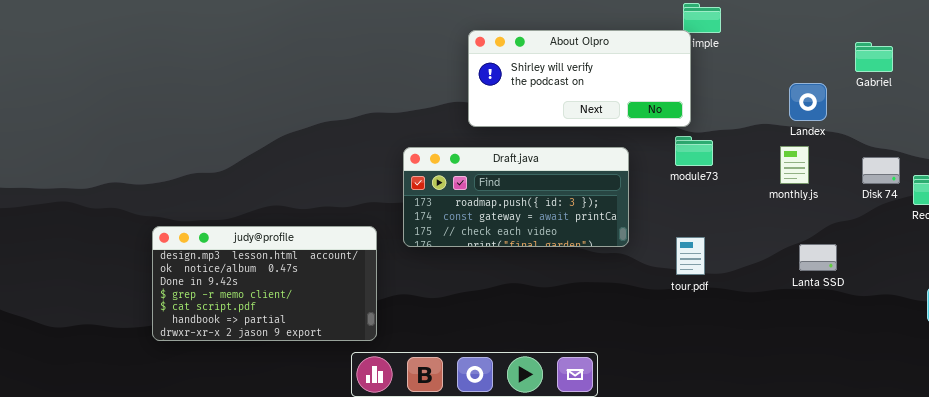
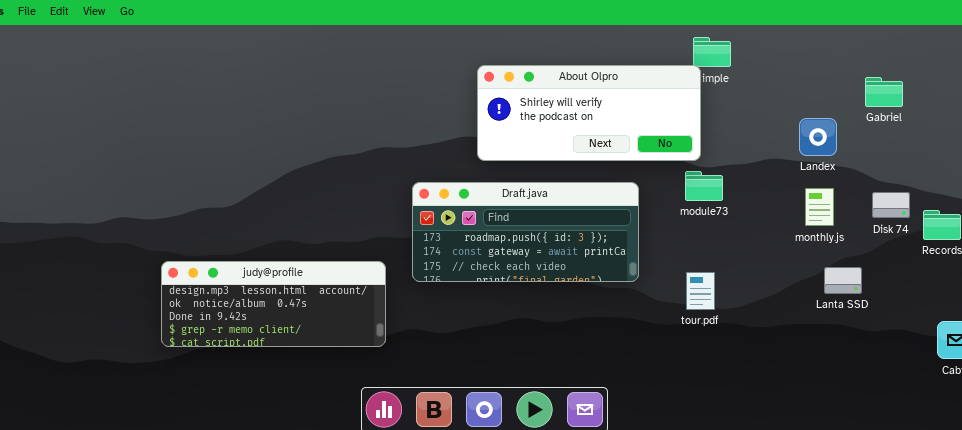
monthly.js: [780,146,809,184] -> [805,188,834,226], moved
judy@profile: [152,226,377,341] -> [161,261,386,347], resized
Lanta SSD: [799,244,837,271] -> [824,267,862,294], moved

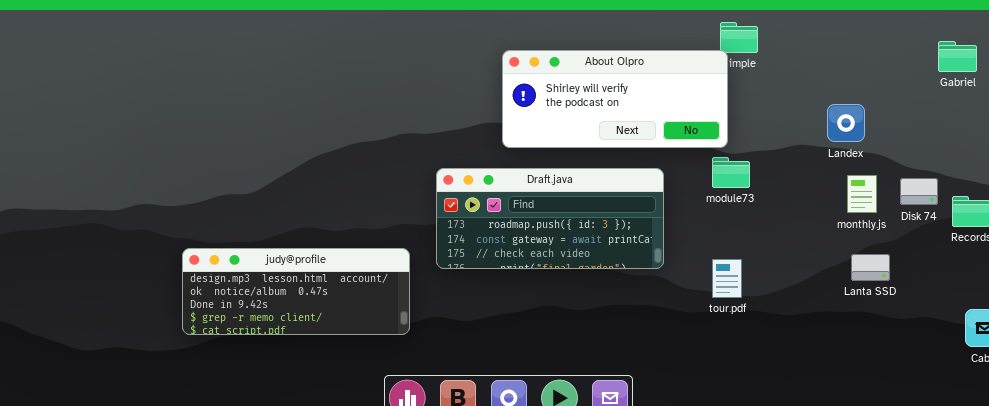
Gabriel: [865,77,903,107] -> [938,41,977,72], moved
monthly.js: [805,188,834,226] -> [847,175,877,213], moved

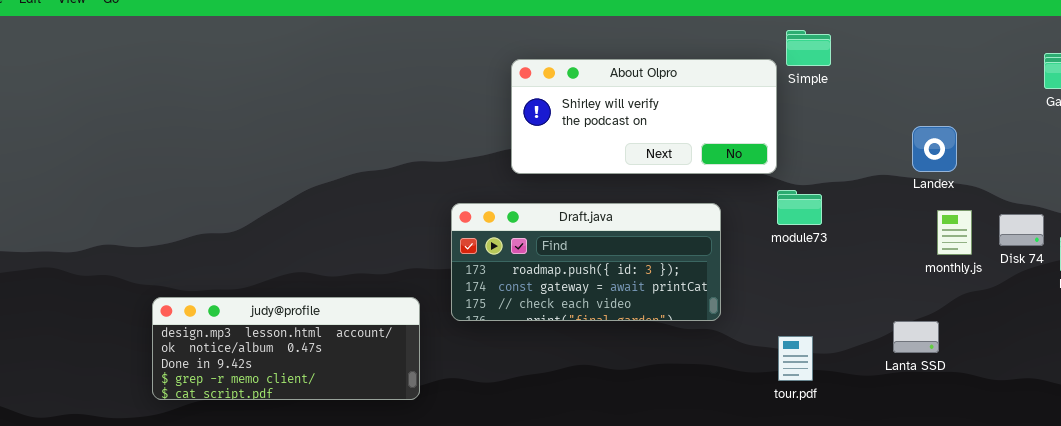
About Olpro: [502,50,728,148] -> [511,59,777,174], moved
Lanta SSD: [851,254,890,281] -> [893,321,939,353], moved
tour.pdf: [712,259,742,298] -> [778,336,813,381], moved

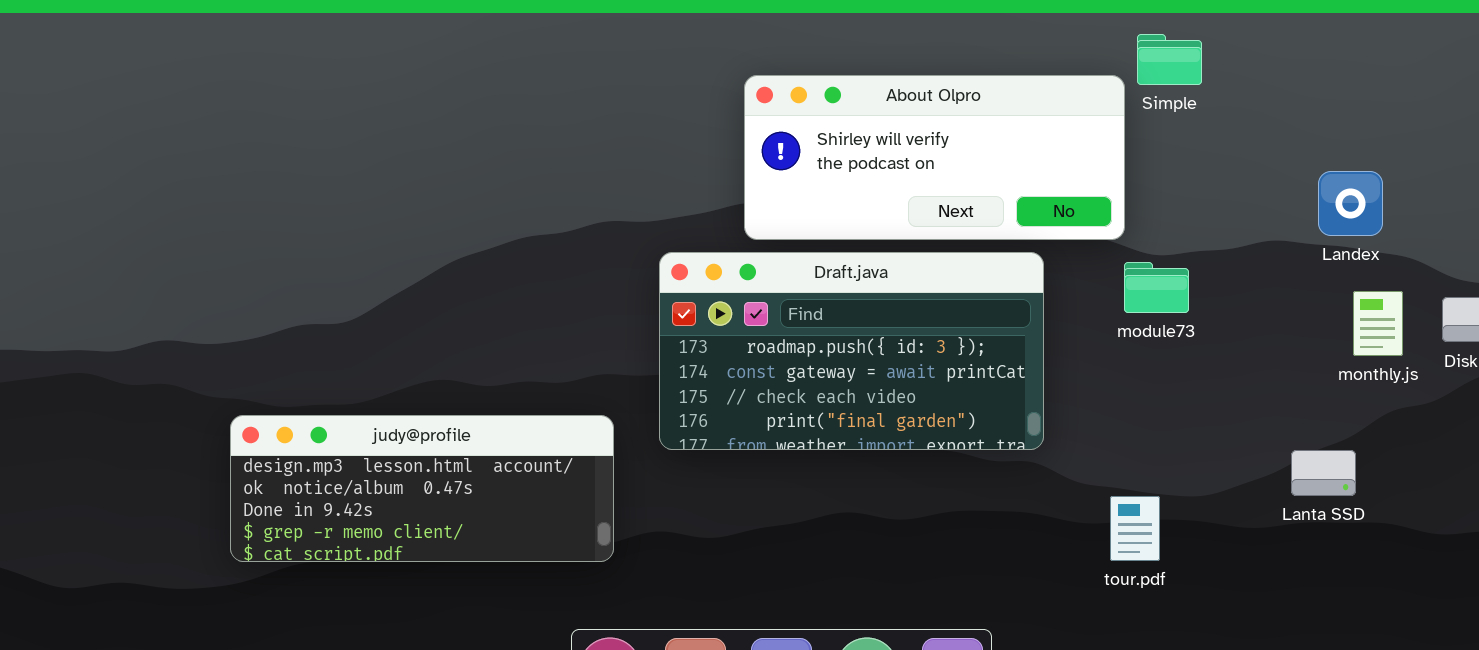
Draft.java: [451,203,721,321] -> [659,252,1044,450], resized
tour.pdf: [778,336,813,381] -> [1110,496,1160,561], moved

